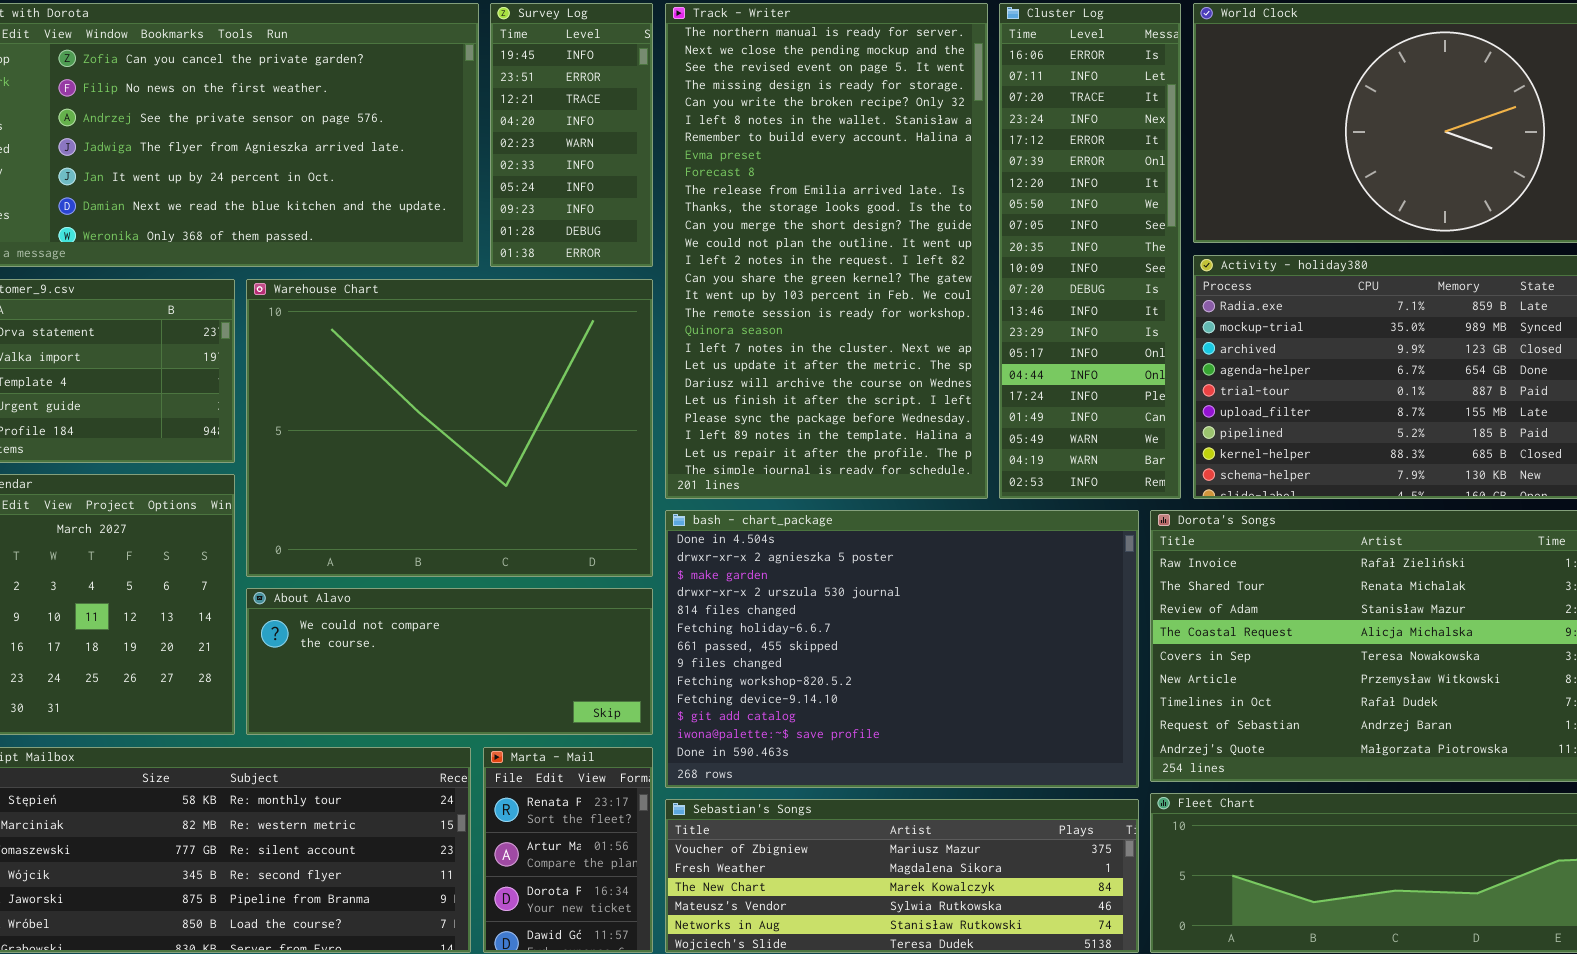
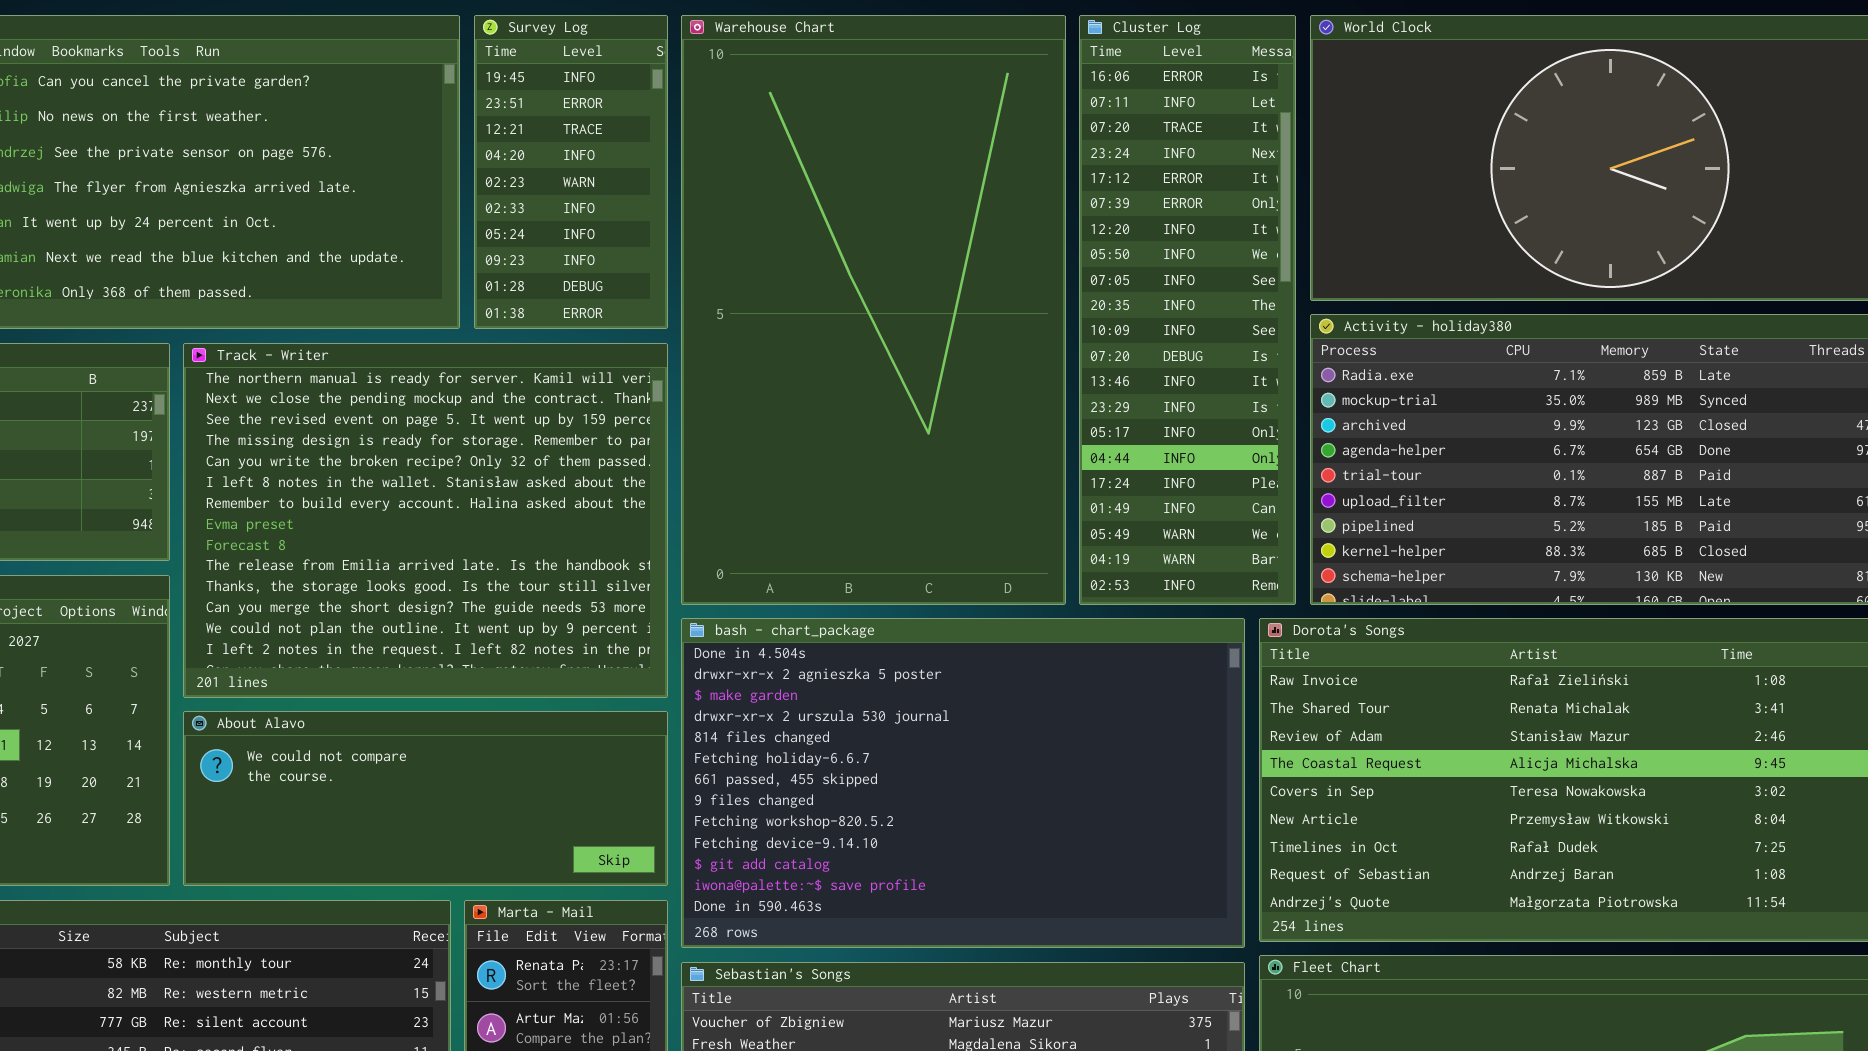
Track - Writer: [665,3,988,499] -> [183,343,668,698], moved, resized
Warehouse Chart: [246,279,653,577] -> [681,15,1066,605], moved, resized

